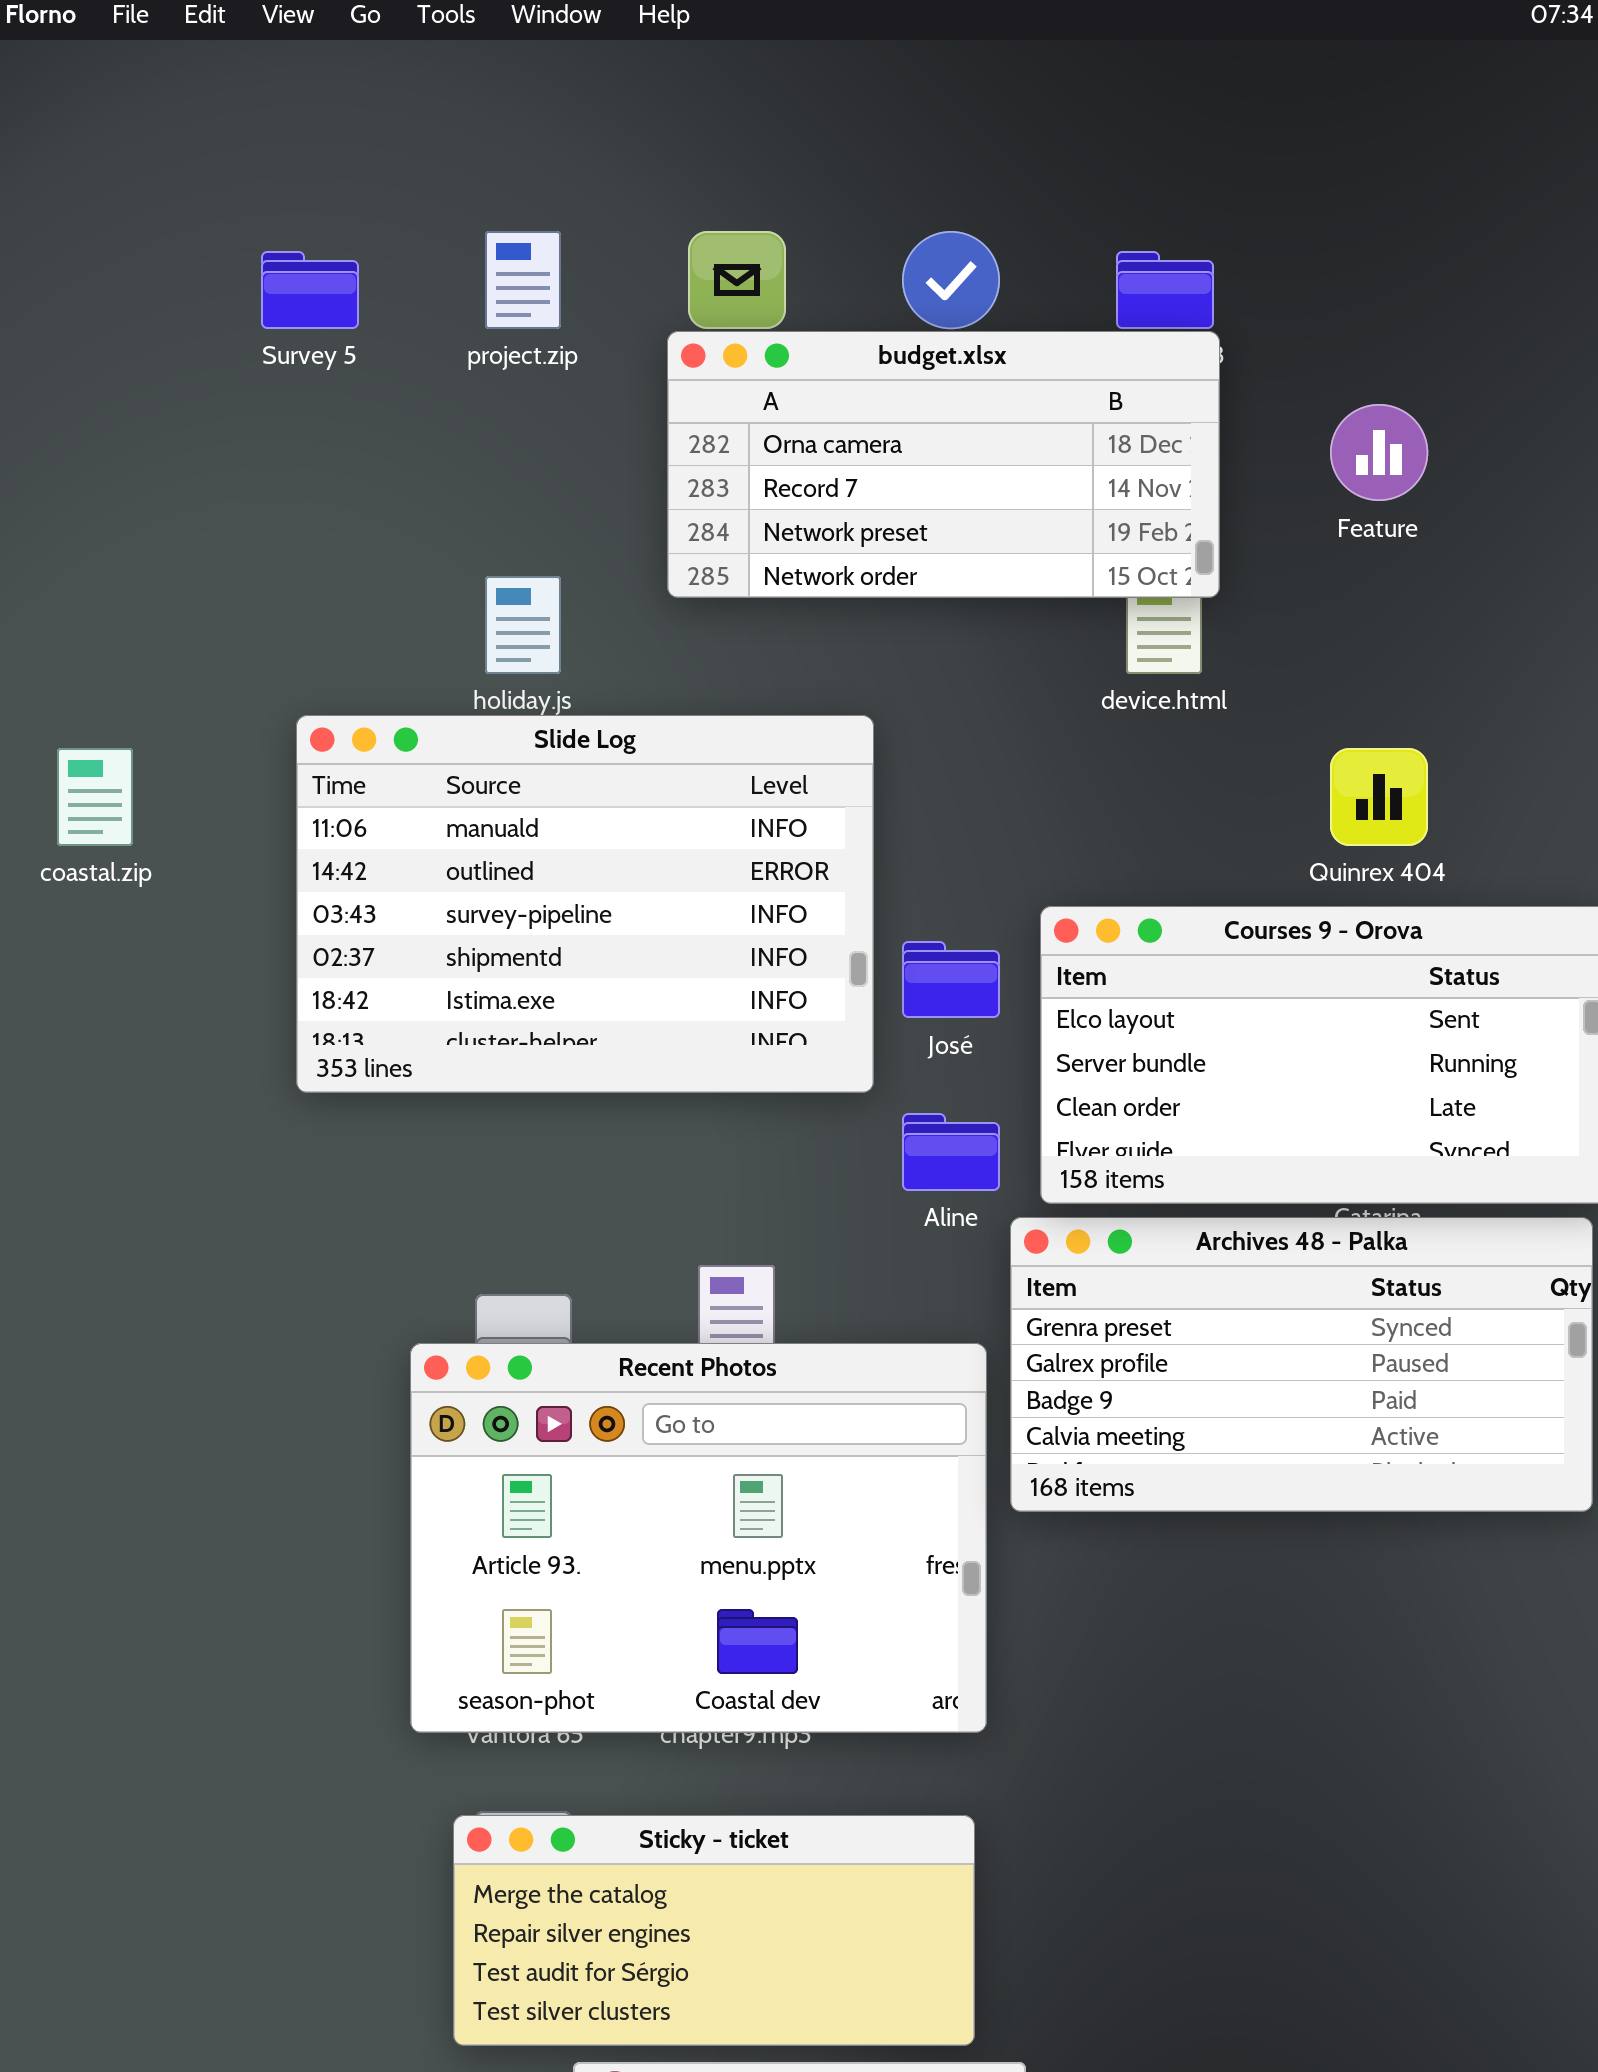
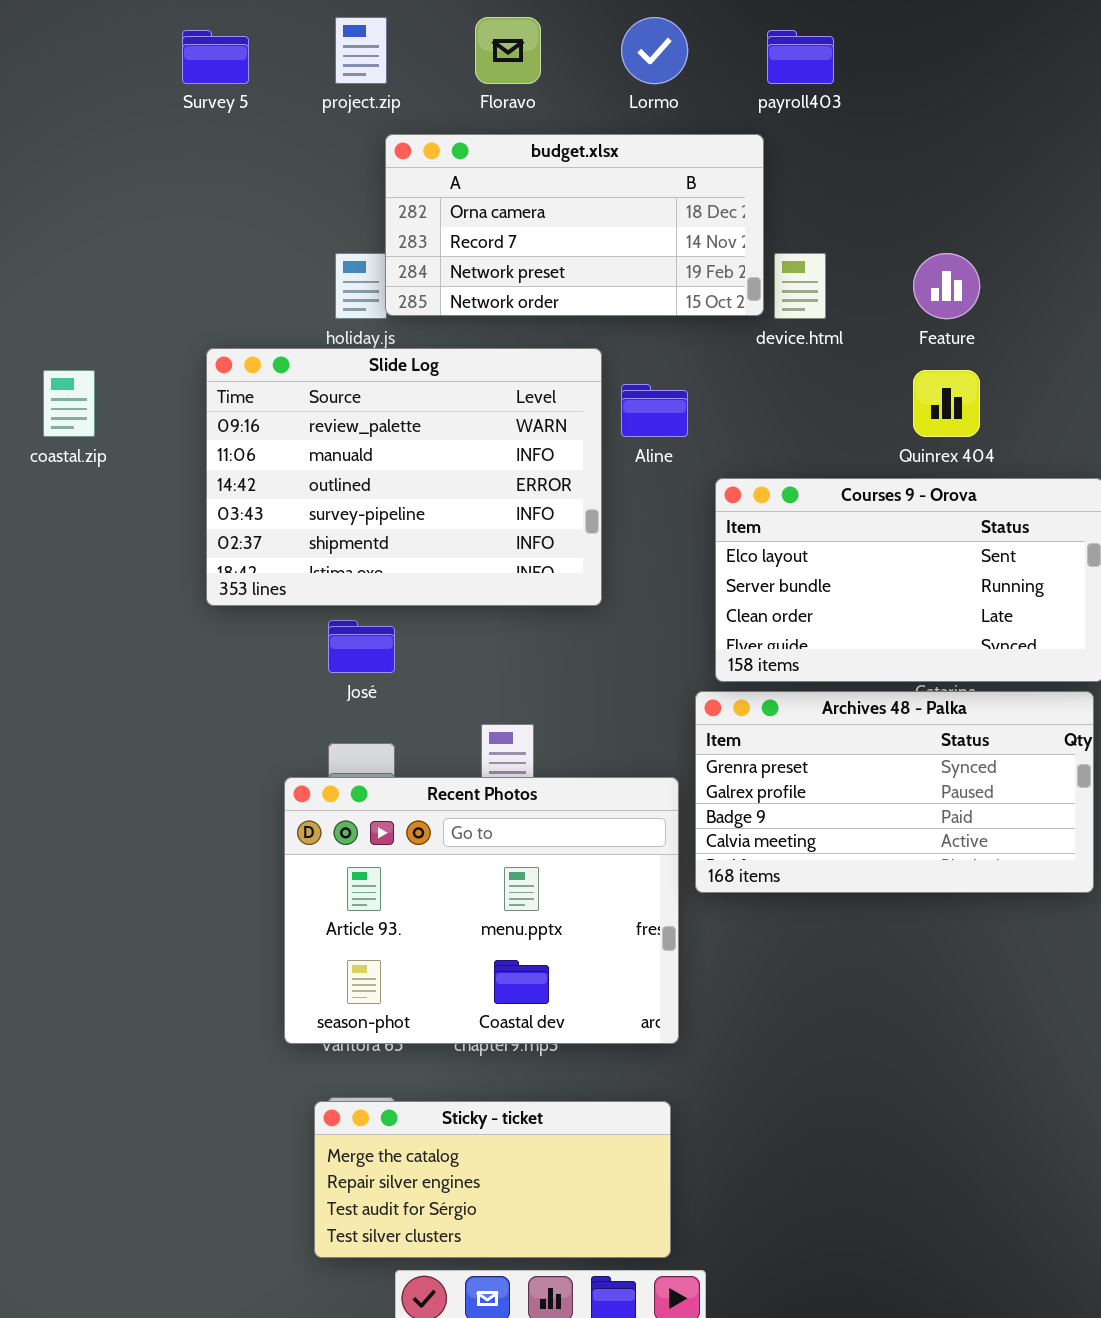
budget.xlsx: [667,331,1220,598] -> [385,134,764,316], moved
Feature: [1330,404,1428,501] -> [913,253,980,319], moved
Slide Log: [296,715,874,1093] -> [206,348,602,606], scrolled up 1 row
José: [902,941,1000,1018] -> [328,620,395,673], moved
Aline: [902,1113,1000,1191] -> [621,384,688,437], moved

